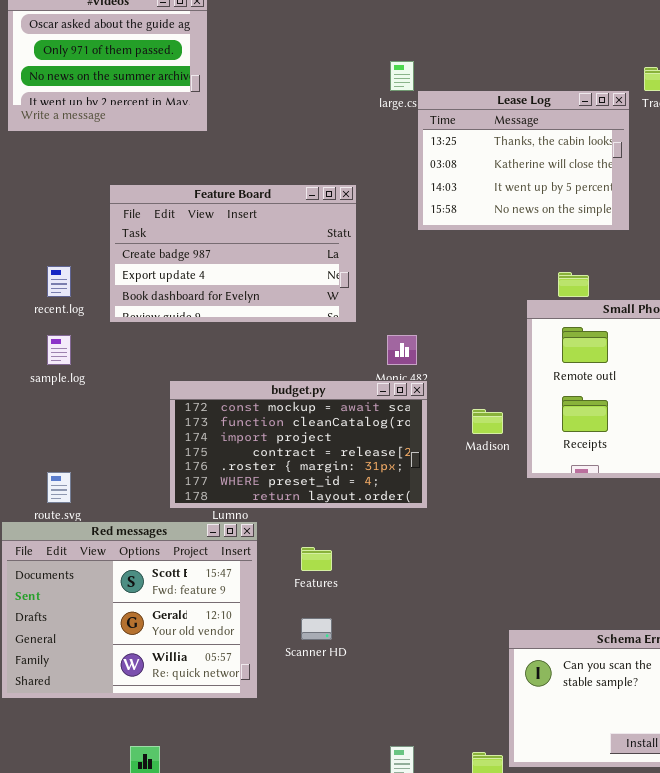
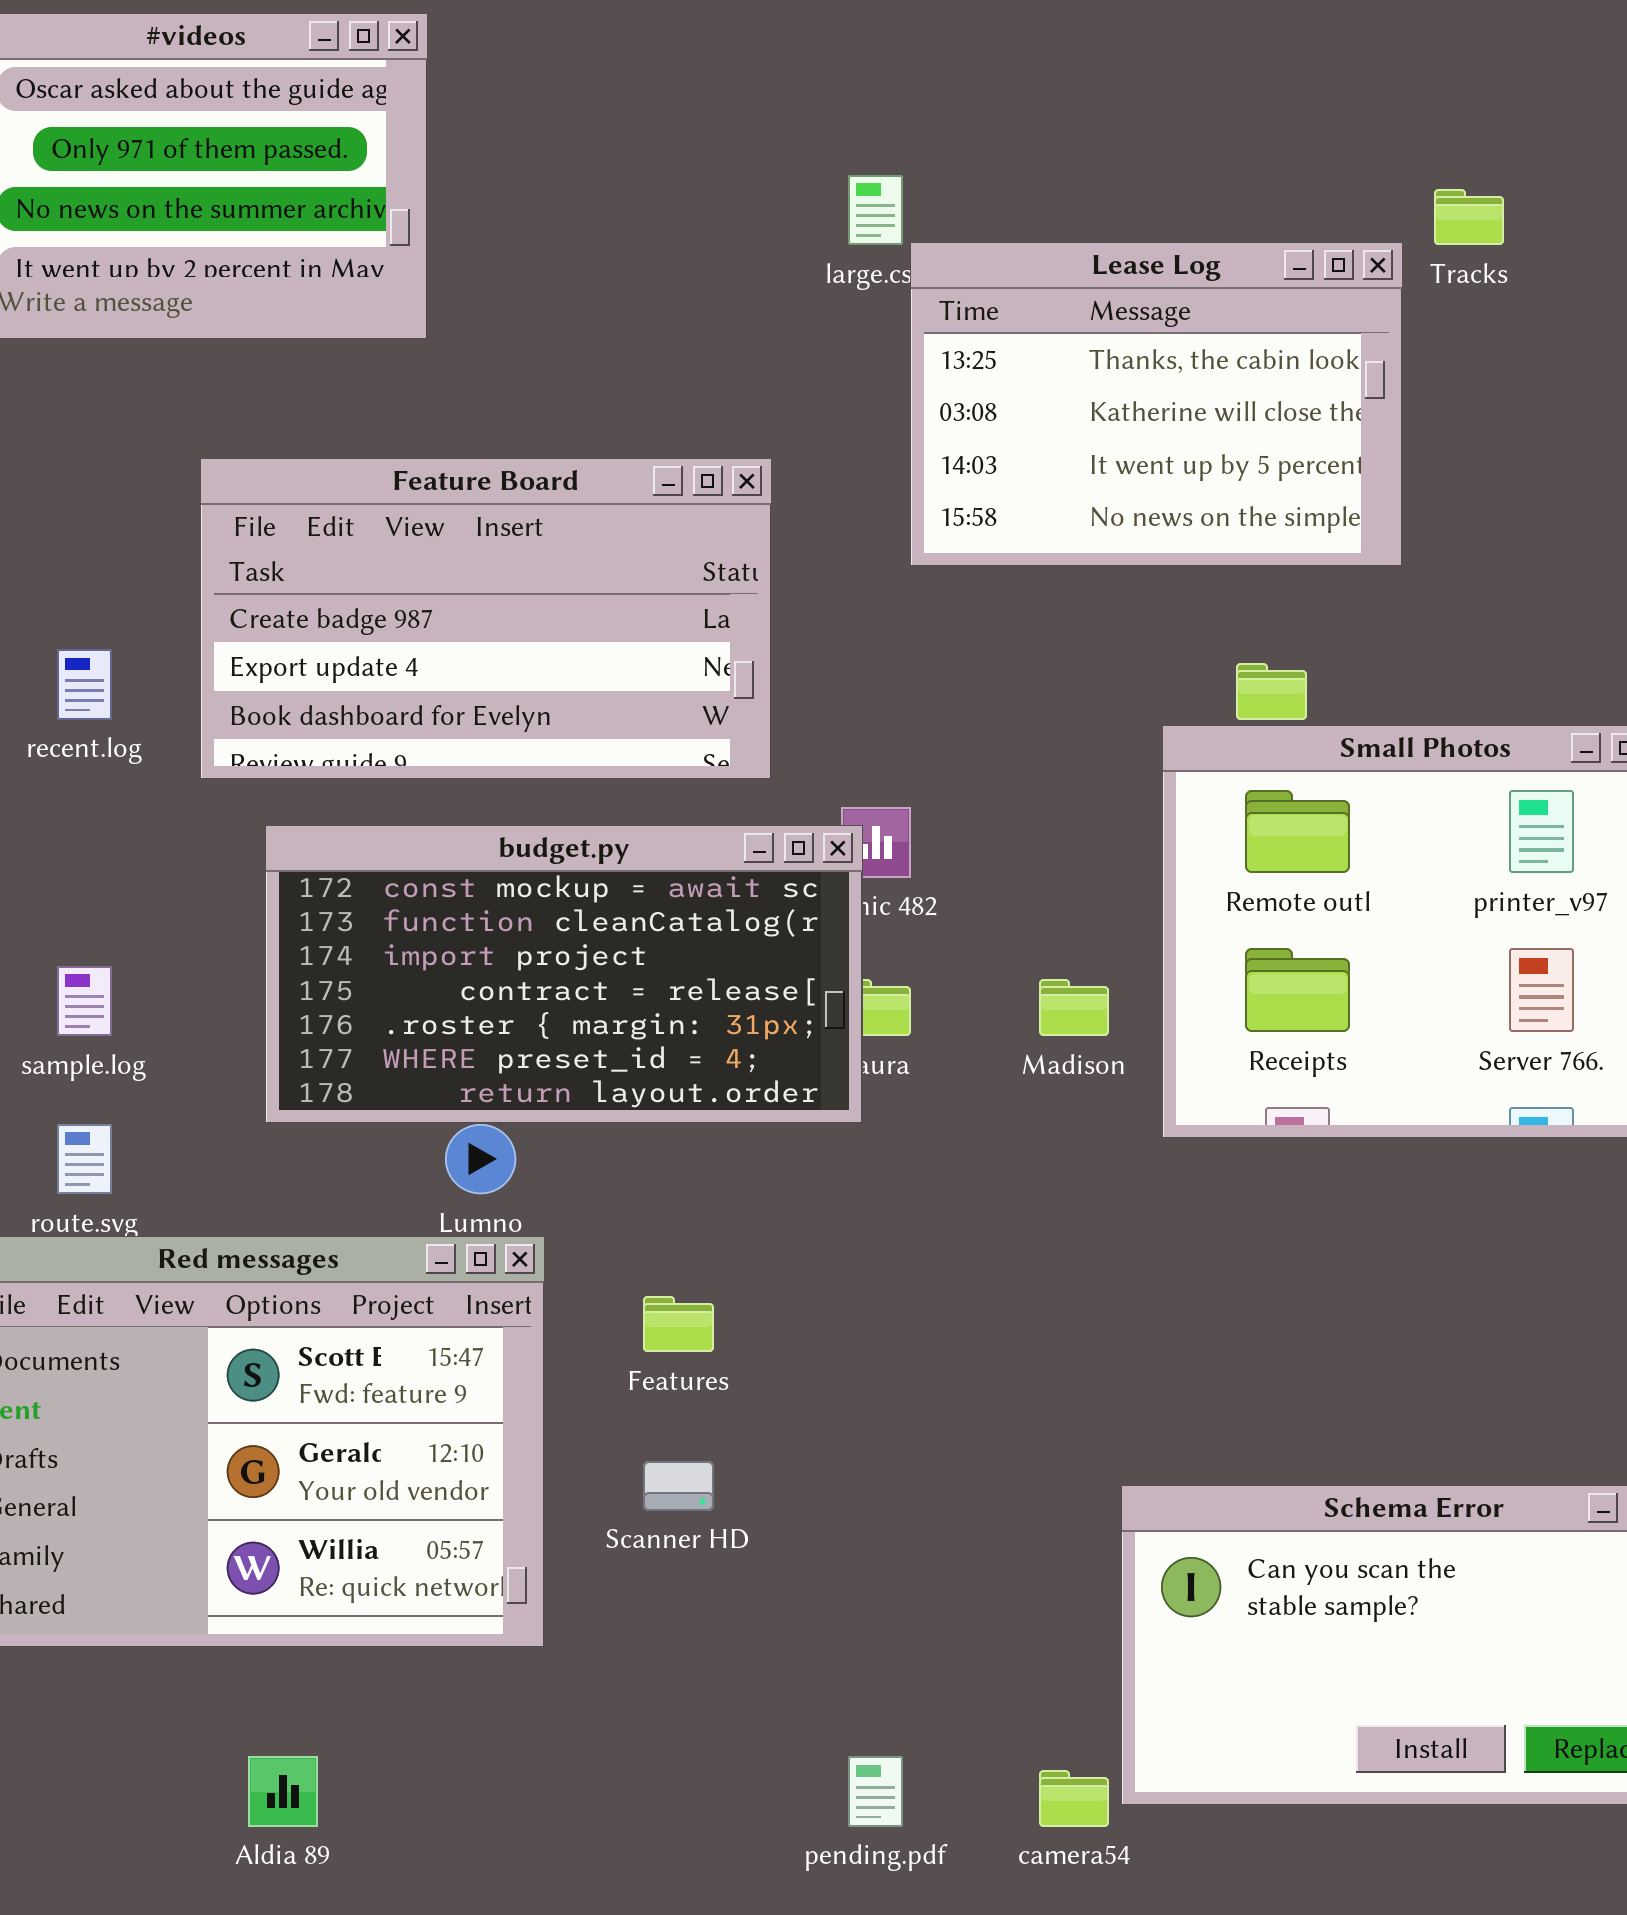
sample.log: [47,335,71,365] -> [57,966,112,1036], moved
budget.py: [169,380,428,509] -> [265,825,863,1124], moved

